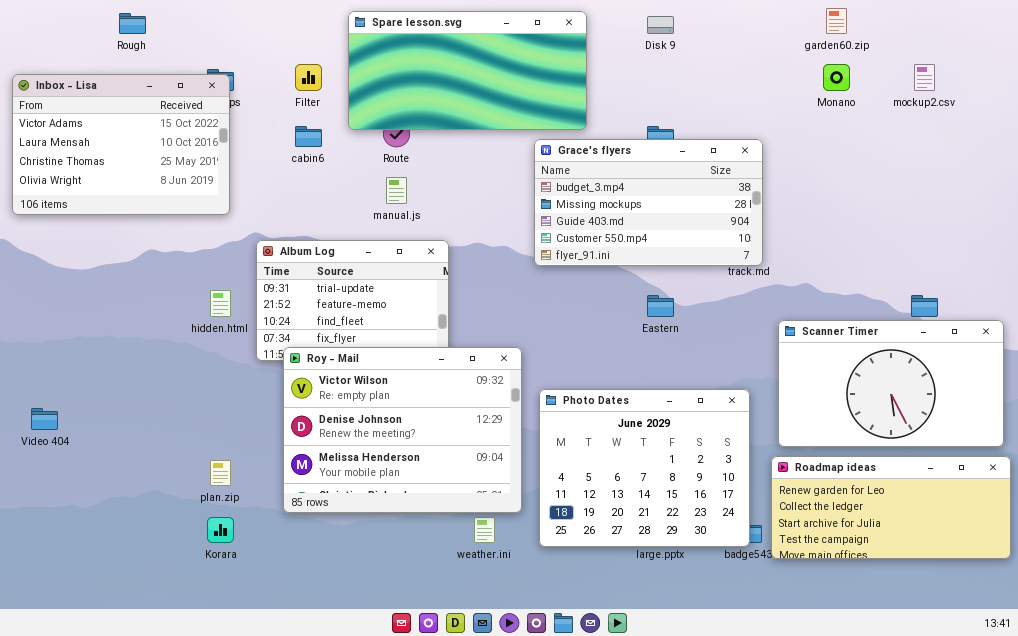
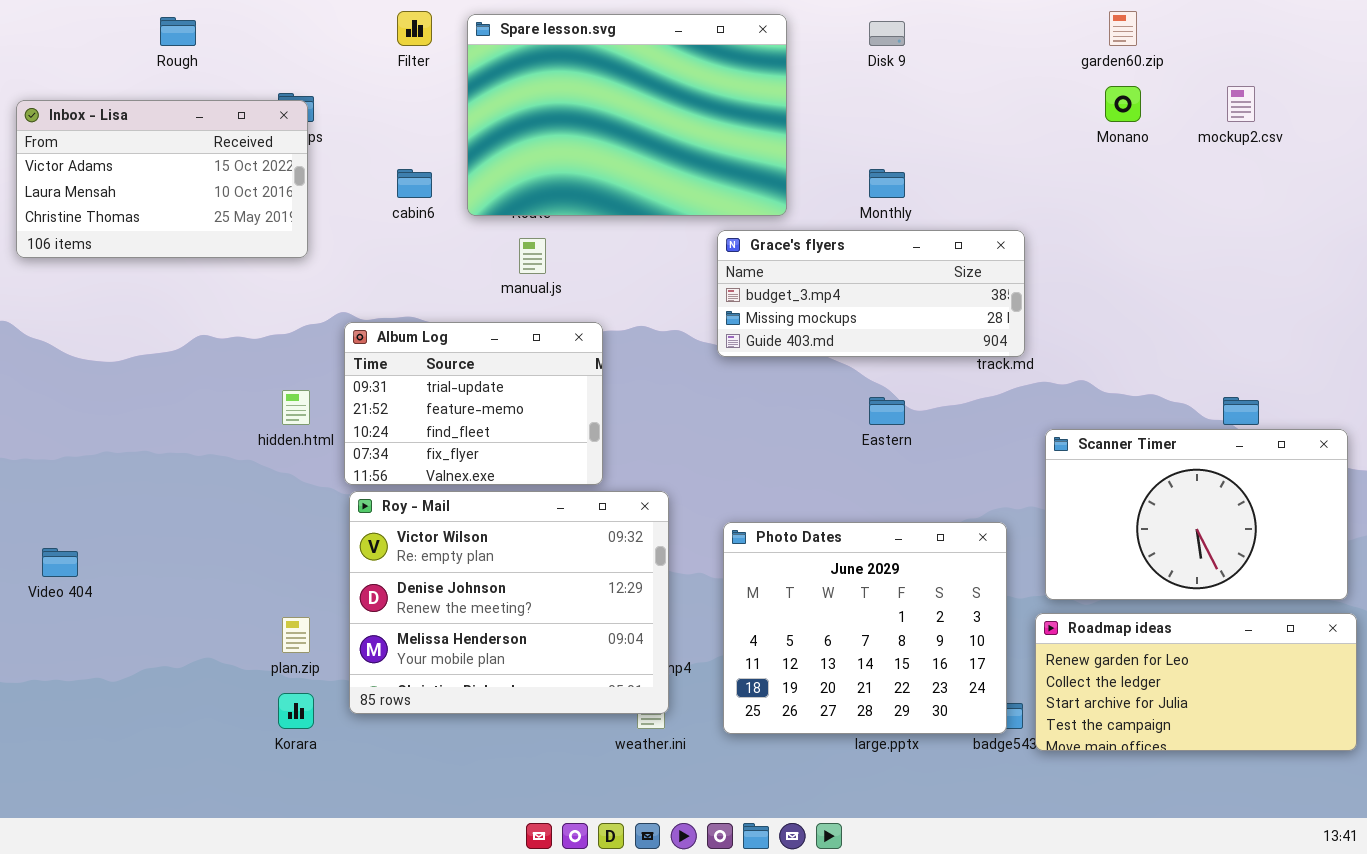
Spare lesson.svg: [348,11,587,130] -> [467,14,787,216], resized
Filter: [295,64,322,91] -> [397,11,432,46], moved
Inbox - Lisa: [12,74,230,215] -> [16,100,308,258], resized
Grace's flyers: [534,139,763,266] -> [717,230,1025,357], resized
Roy - Mail: [283,347,522,513] -> [349,491,669,714], moved

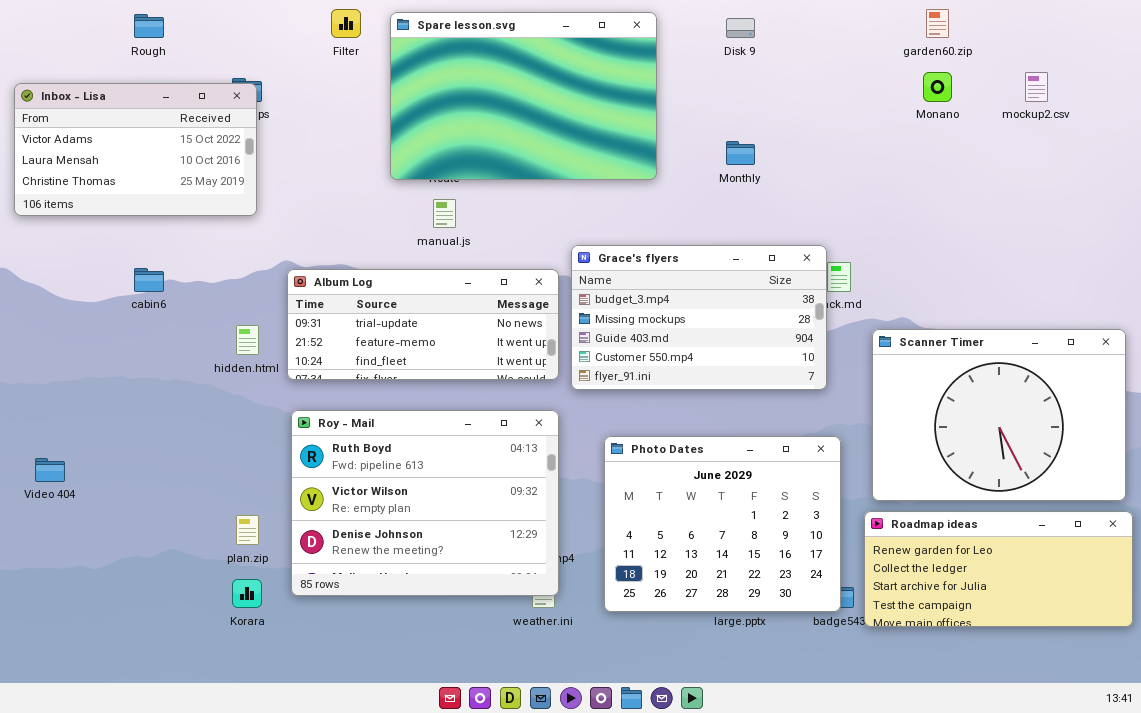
cabin6: [397,169,432,198] -> [134,268,164,292], moved
Grace's flyers: [717,230,1025,357] -> [571,245,827,390], moved, resized
Album Log: [344,322,603,485] -> [287,269,559,380], resized
Scanner Timer: [1045,429,1348,600] -> [872,329,1126,501], resized
Roy - Mail: [349,491,669,714] -> [291,410,559,596], scrolled up 1 row

